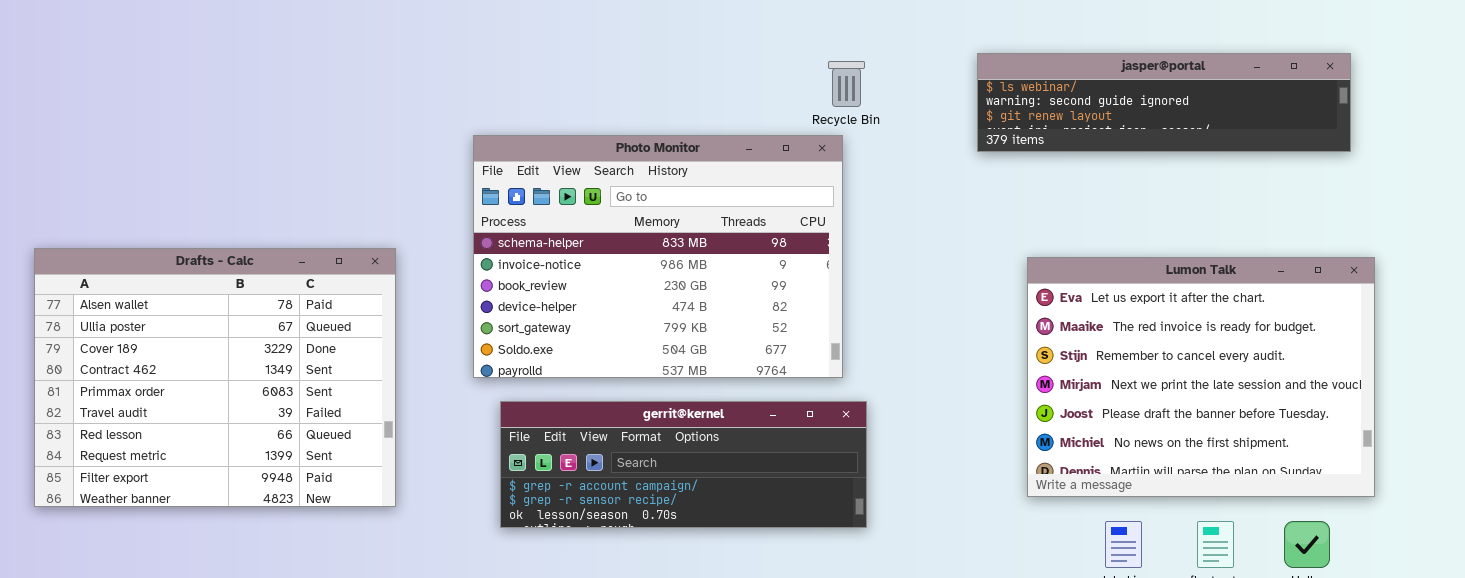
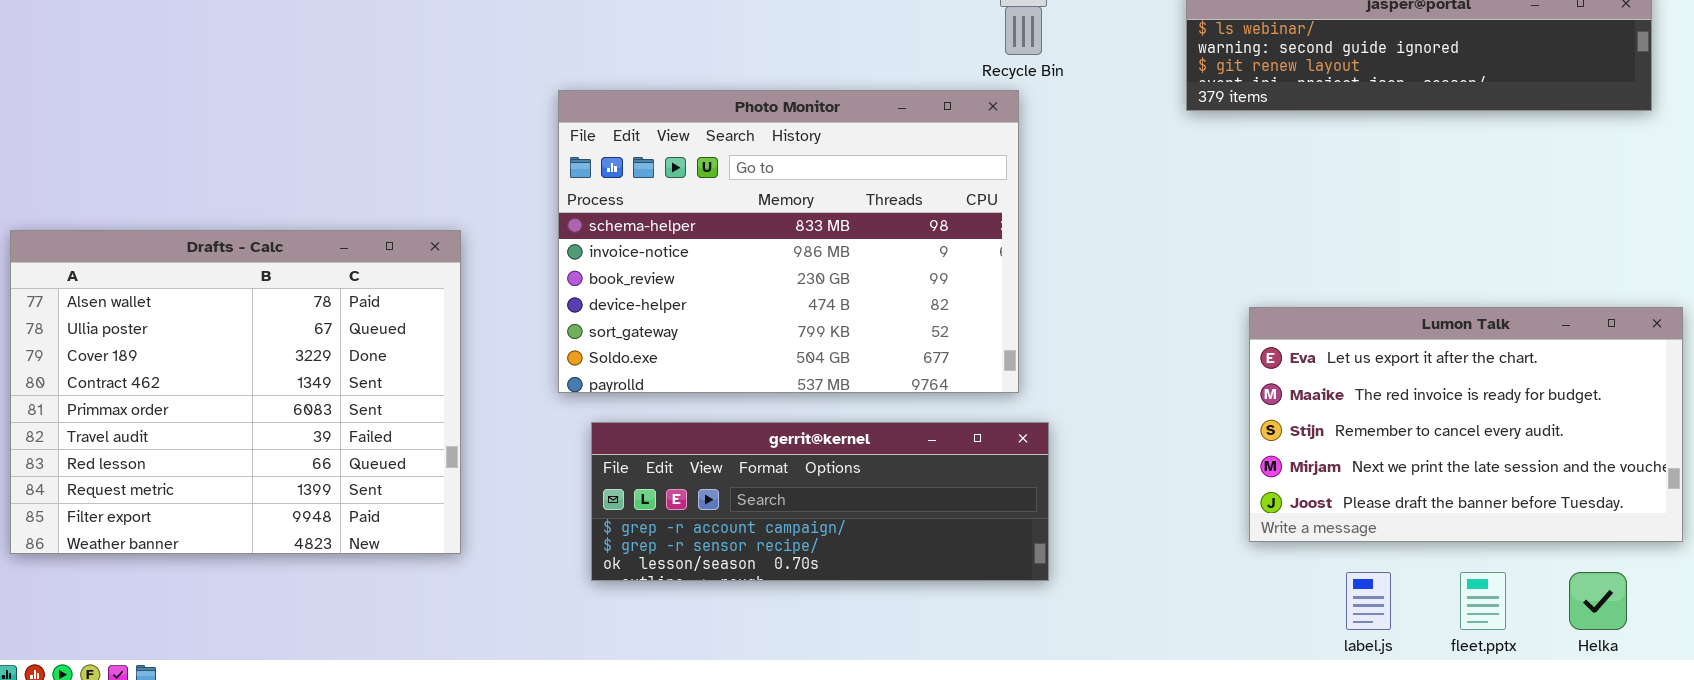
Lumon Talk: [1027,257,1375,497] -> [1249,307,1683,542], resized

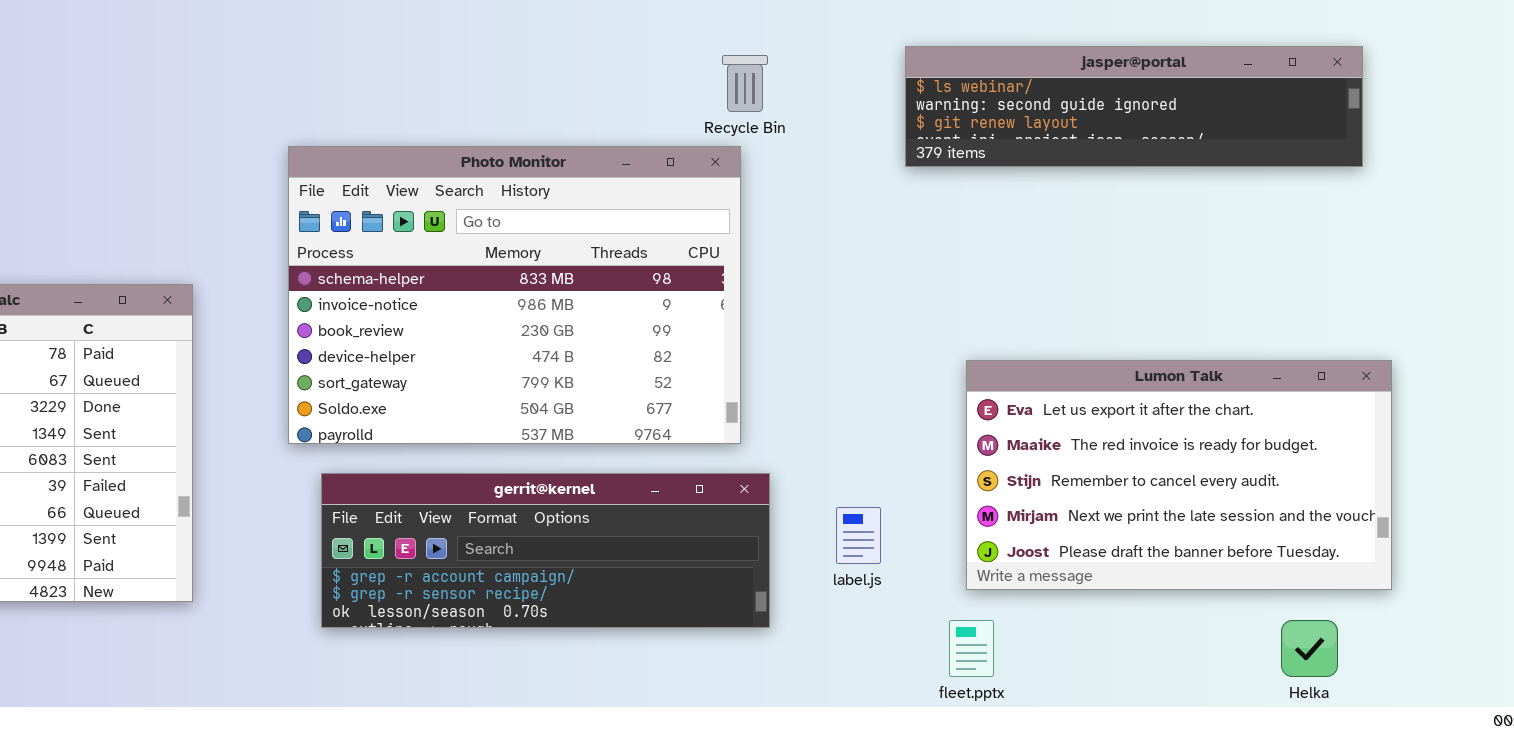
label.js: [1346,572,1391,630] -> [836,507,881,564], moved
fleet.pptx: [1460,572,1506,630] -> [949,620,994,677], moved

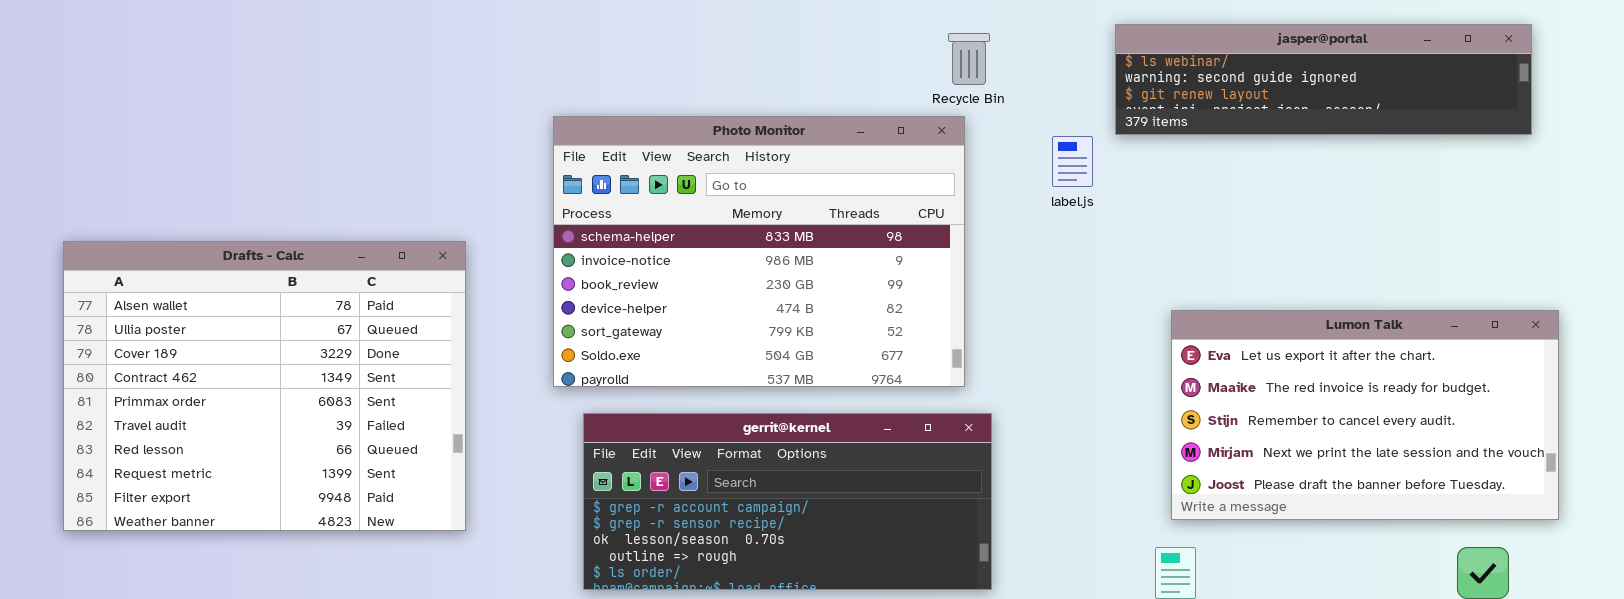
gerrit@kernel: [321,473,770,628] -> [583,413,992,590], resized
label.js: [836,507,881,564] -> [1052,136,1093,187], moved

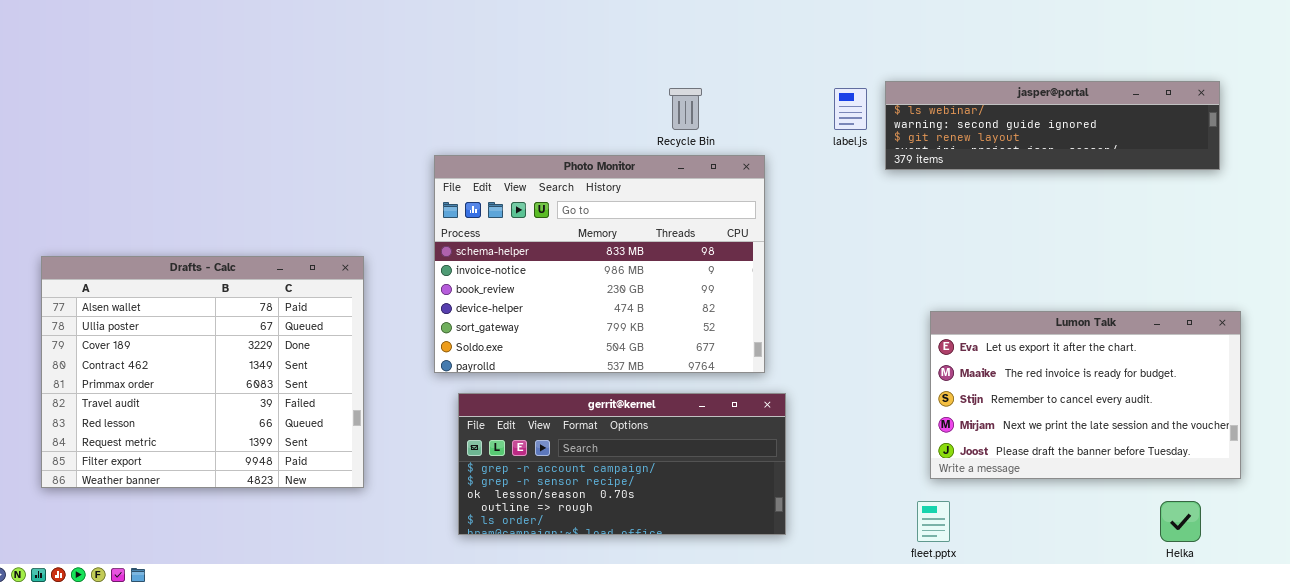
Recycle Bin: [948,33,990,85] -> [669,88,702,130], moved
label.js: [1052,136,1093,187] -> [834,88,867,130], moved

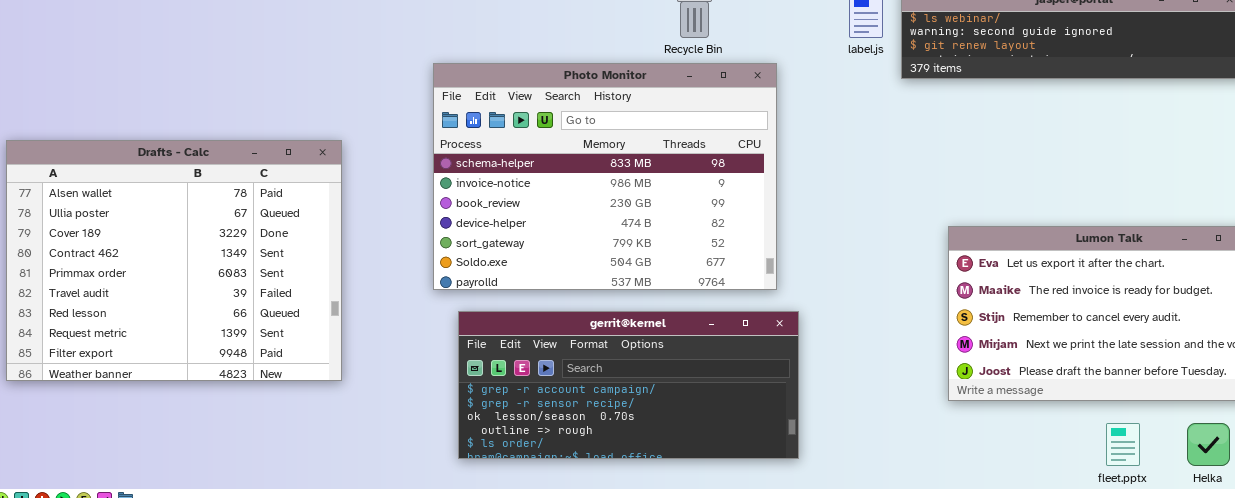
Drafts - Calc: [41,256,364,488] -> [6,140,342,381], moved
fleet.pptx: [917,501,950,542] -> [1106,423,1140,466], moved

